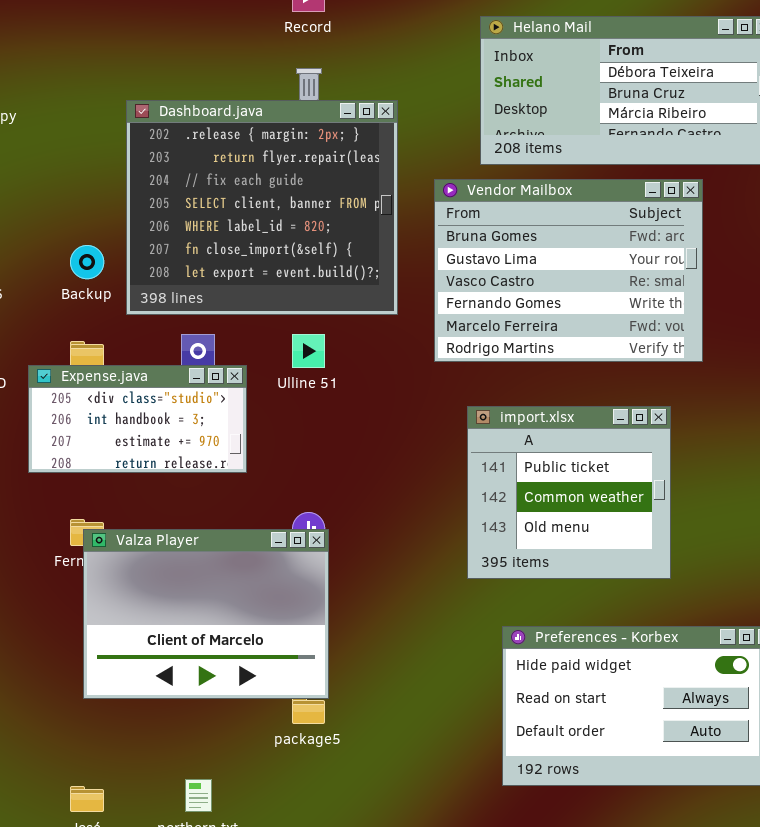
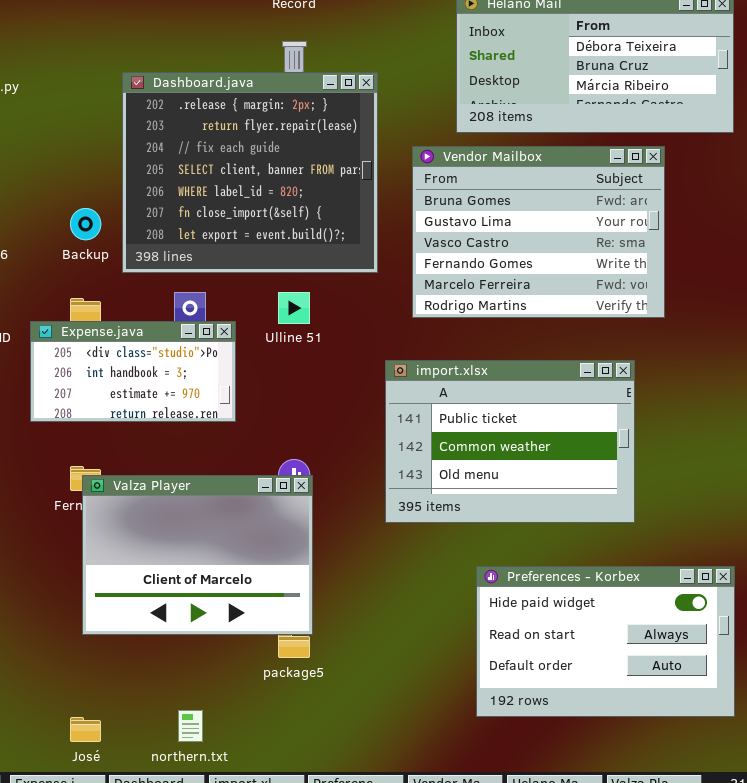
import.xlsx: [467,406,671,579] -> [385,360,635,523], resized

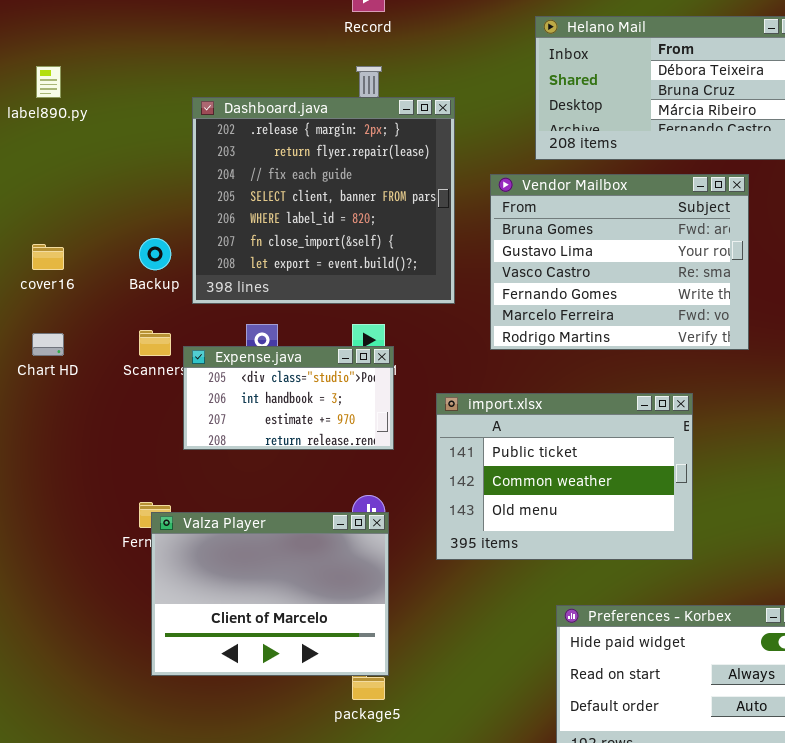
Expense.java: [30,321,236,422] -> [183,346,394,450], moved
import.xlsx: [385,360,635,523] -> [436,393,693,560], moved

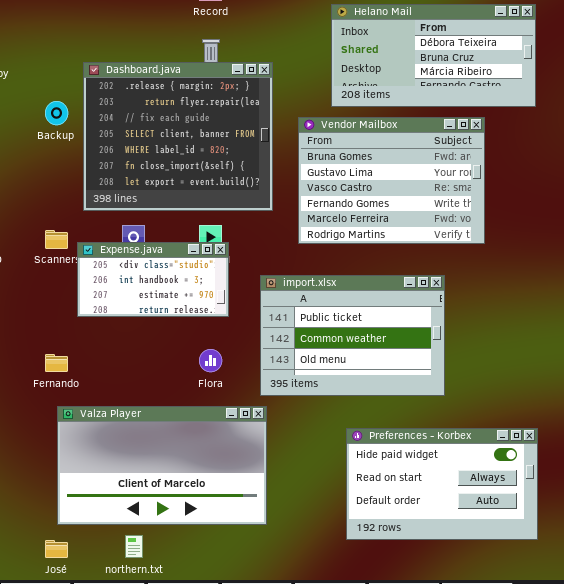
Backup: [139,238,171,270] -> [45,101,68,125], moved
Valza Player: [151,512,389,676] -> [57,406,267,525], moved, resized

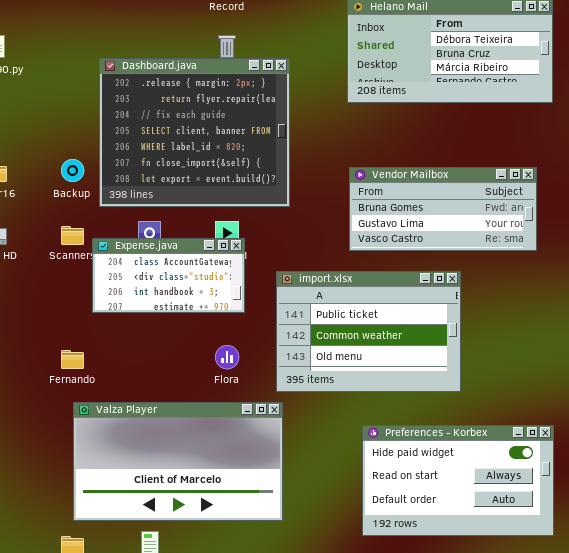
Backup: [45,101,68,125] -> [61,159,84,182], moved
Vendor Mailbox: [298,117,485,244] -> [349,167,537,251], moved, resized
Expense.java: [77,242,229,317] -> [92,238,245,313], scrolled up 1 row

